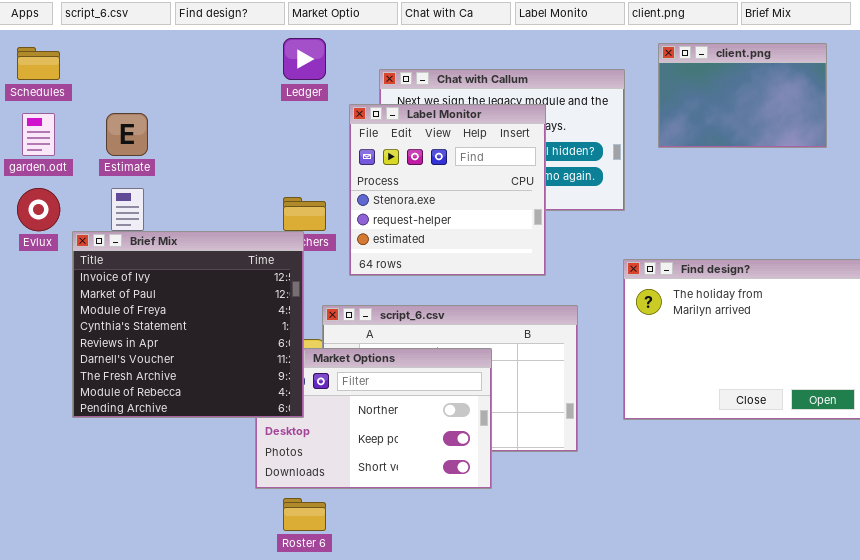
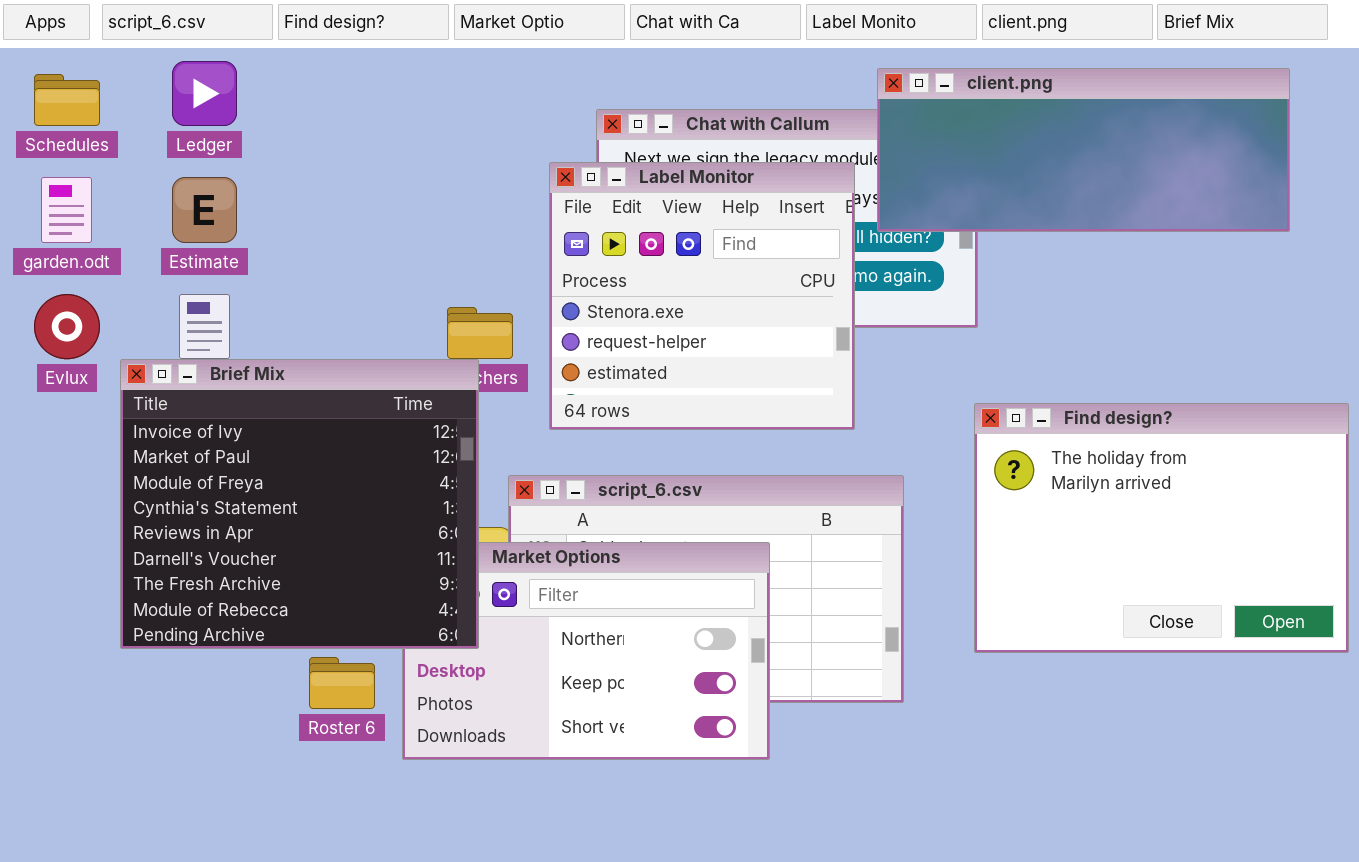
Ledger: [283,38,326,80] -> [172,61,237,126], moved
client.png: [658,43,827,148] -> [877,68,1290,232], resized
Roster 6: [283,498,326,531] -> [309,657,375,709], moved

